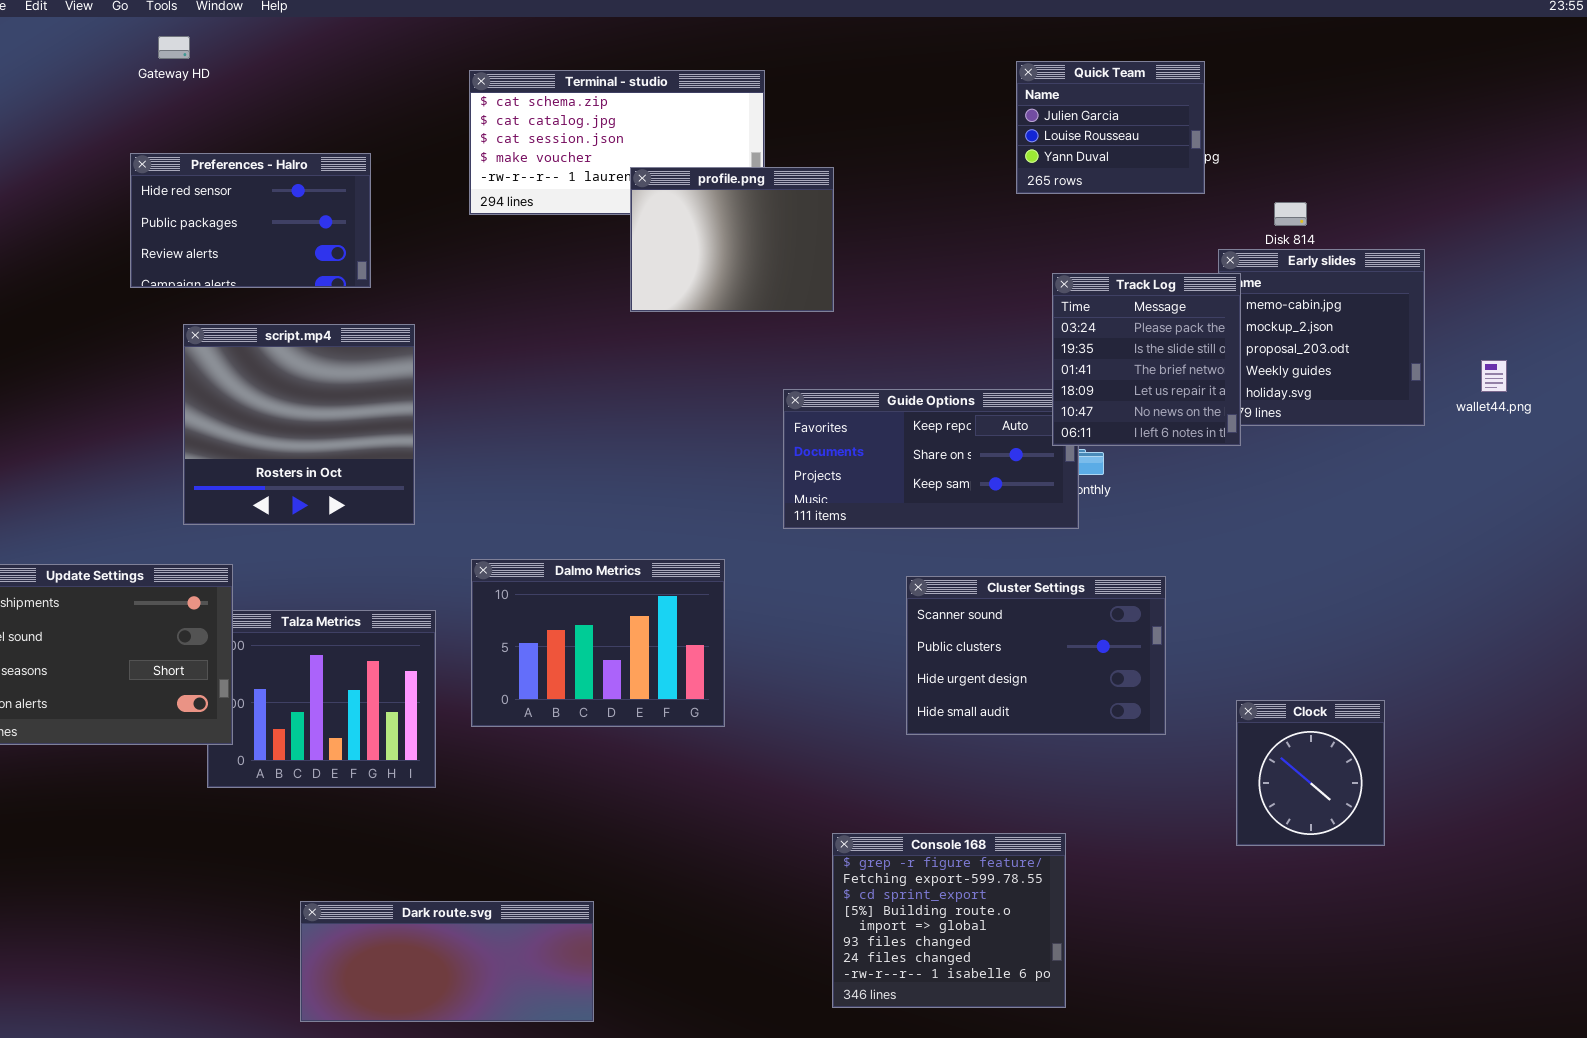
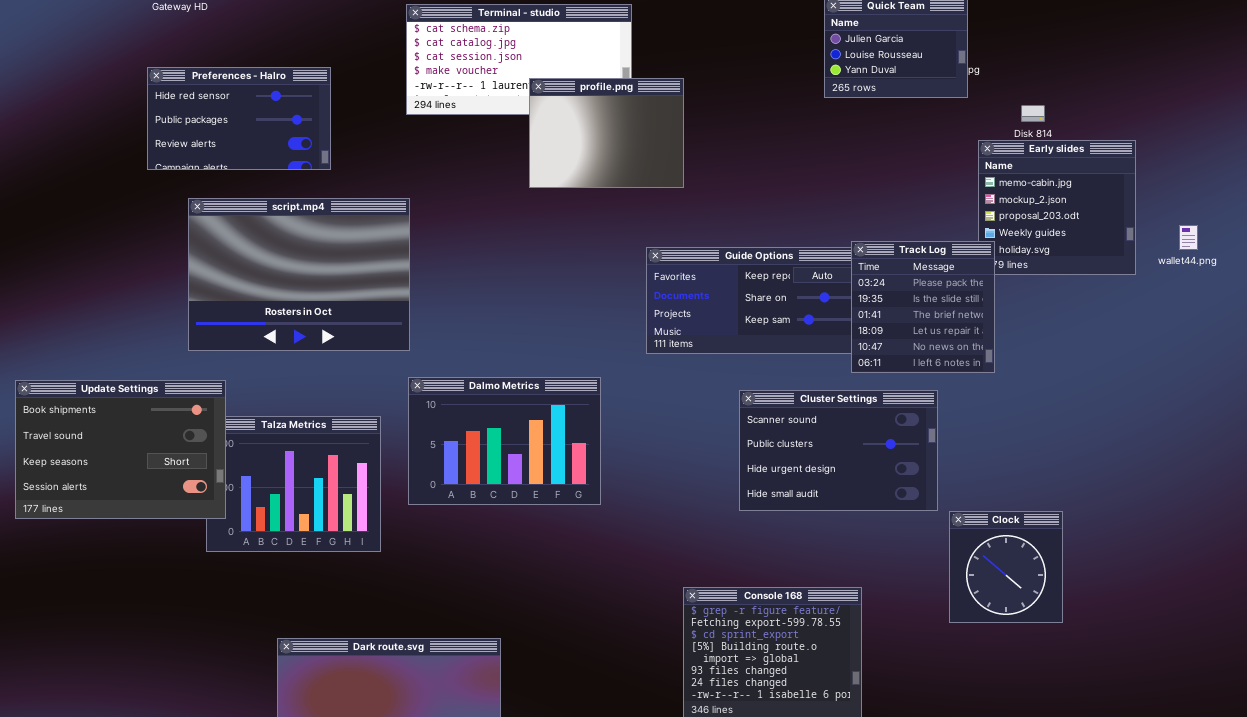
Track Log: [1052,273,1241,446] -> [851,241,995,373], moved
script.mp4: [183,324,415,525] -> [188,198,410,351], resized
Clock: [1236,700,1385,846] -> [949,511,1063,623], moved

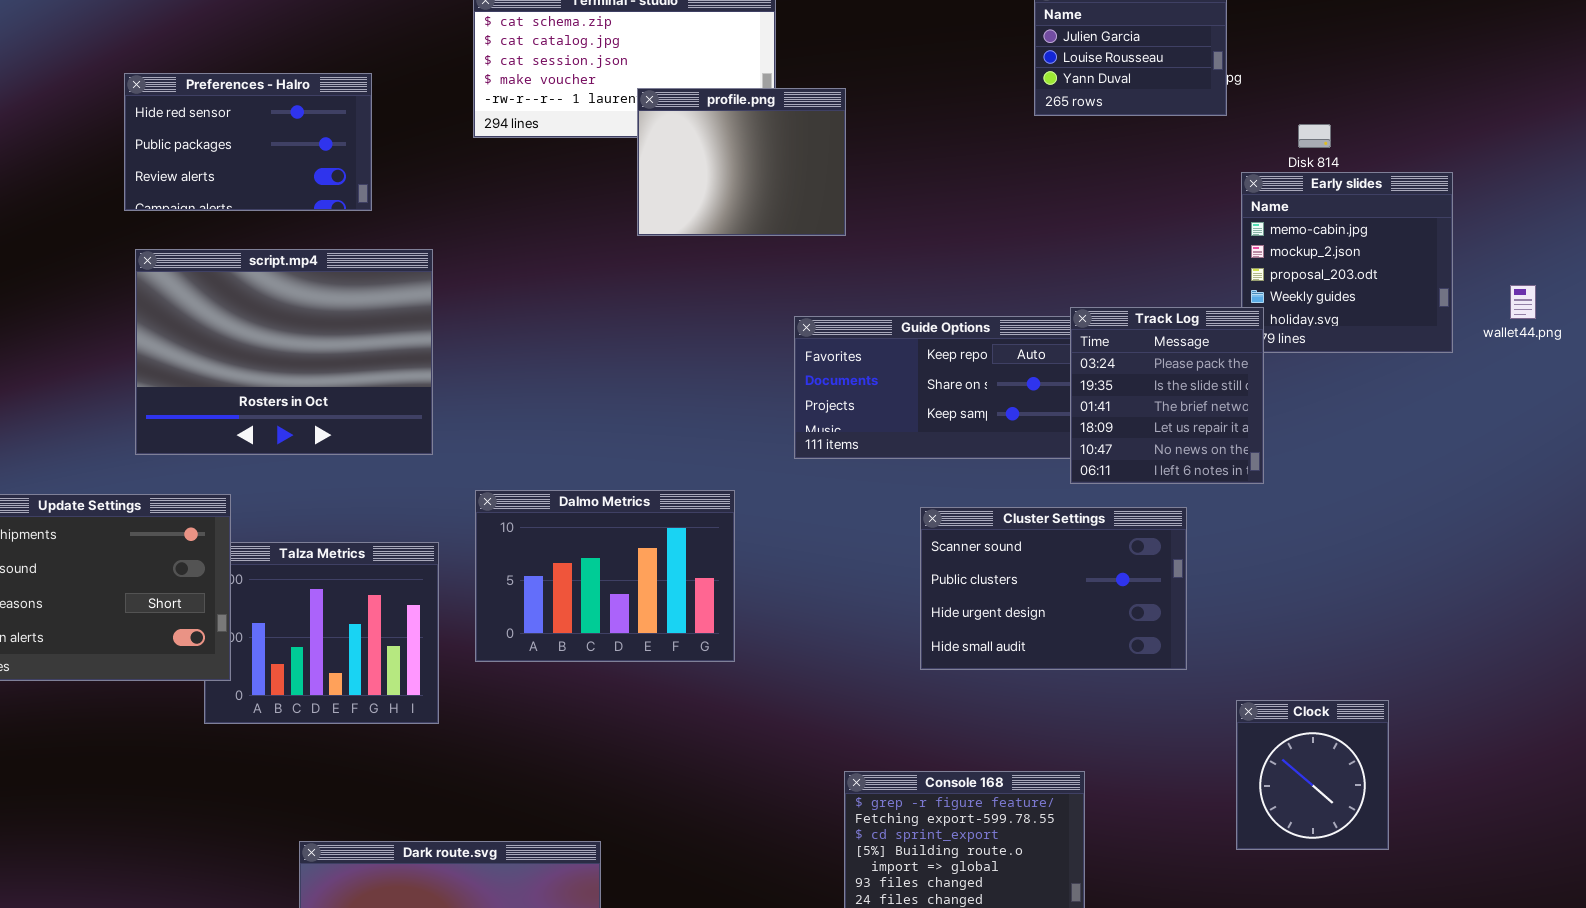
script.mp4: [188,198,410,351] -> [135,249,433,455], moved
Clock: [949,511,1063,623] -> [1236,700,1389,850], moved

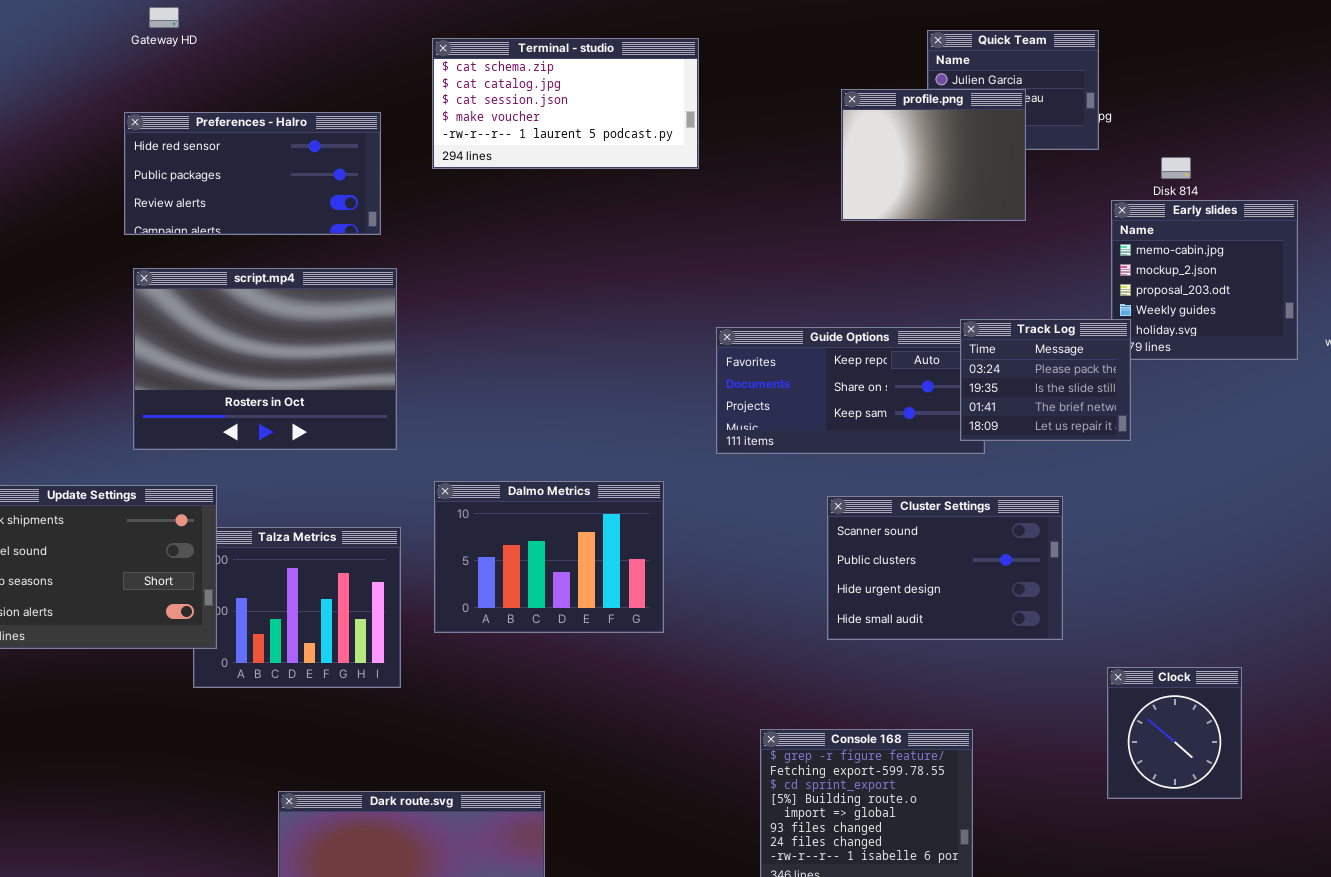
Preferences - Halro: [124,73,372,211] -> [124,112,381,235], resized
profile.png: [637,88,846,236] -> [841,89,1026,221], moved
Track Log: [1070,307,1264,484] -> [960,319,1131,441], resized

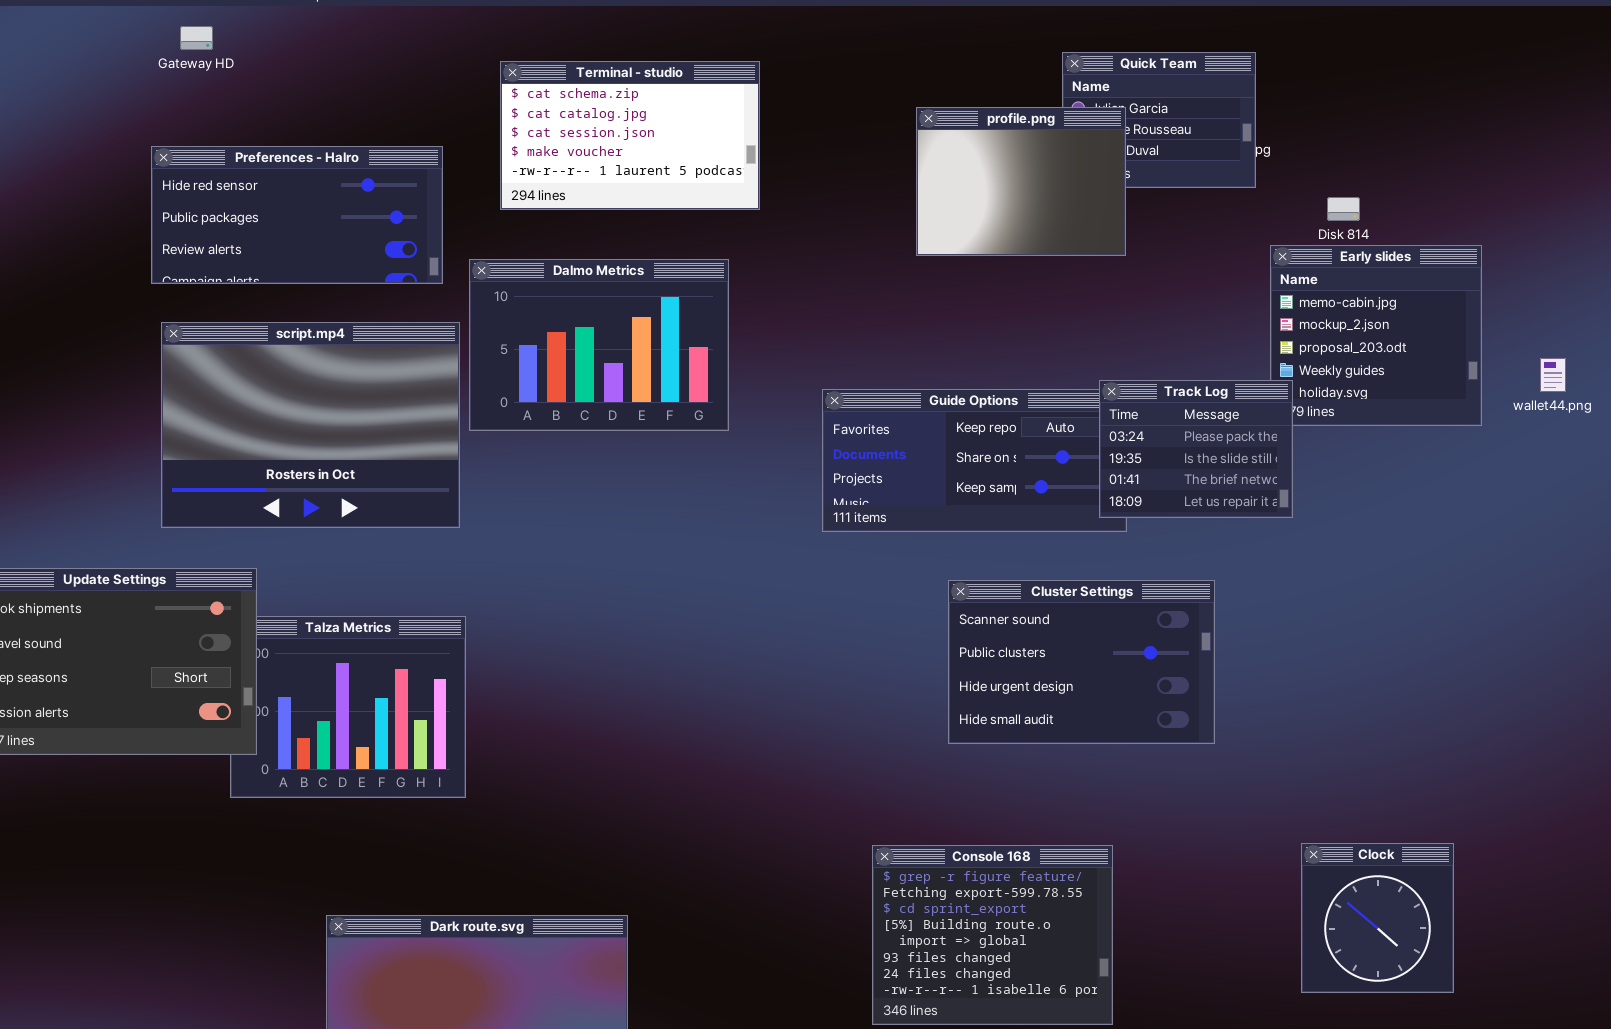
Terminal - studio: [432,38,699,169] -> [500,61,760,210], resized
profile.png: [841,89,1026,221] -> [916,107,1126,256], moved
Dalmo Metrics: [434,481,664,633] -> [469,259,729,431], moved
Clock: [1107,667,1242,799] -> [1301,843,1454,993], moved

